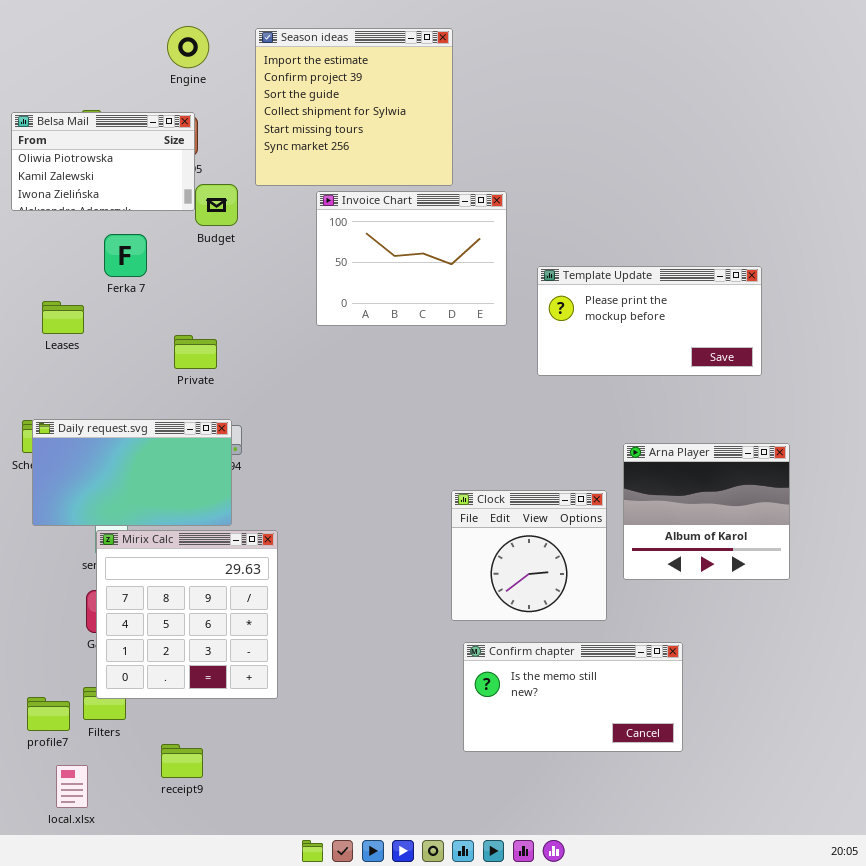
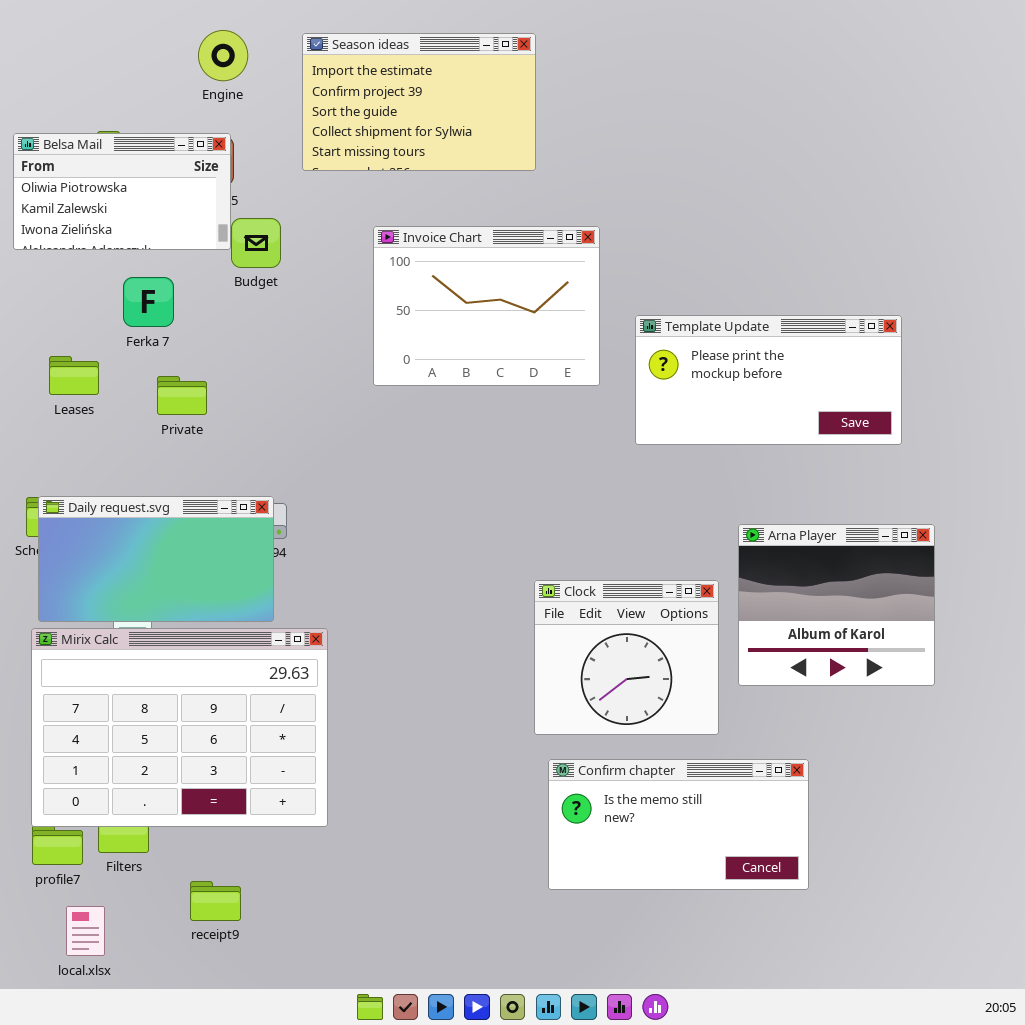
Season ideas: [255,28,453,186] -> [302,33,536,171], resized
Private: [174,335,217,369] -> [157,376,207,415], moved
Mirix Calc: [96,530,278,699] -> [31,628,328,827], resized

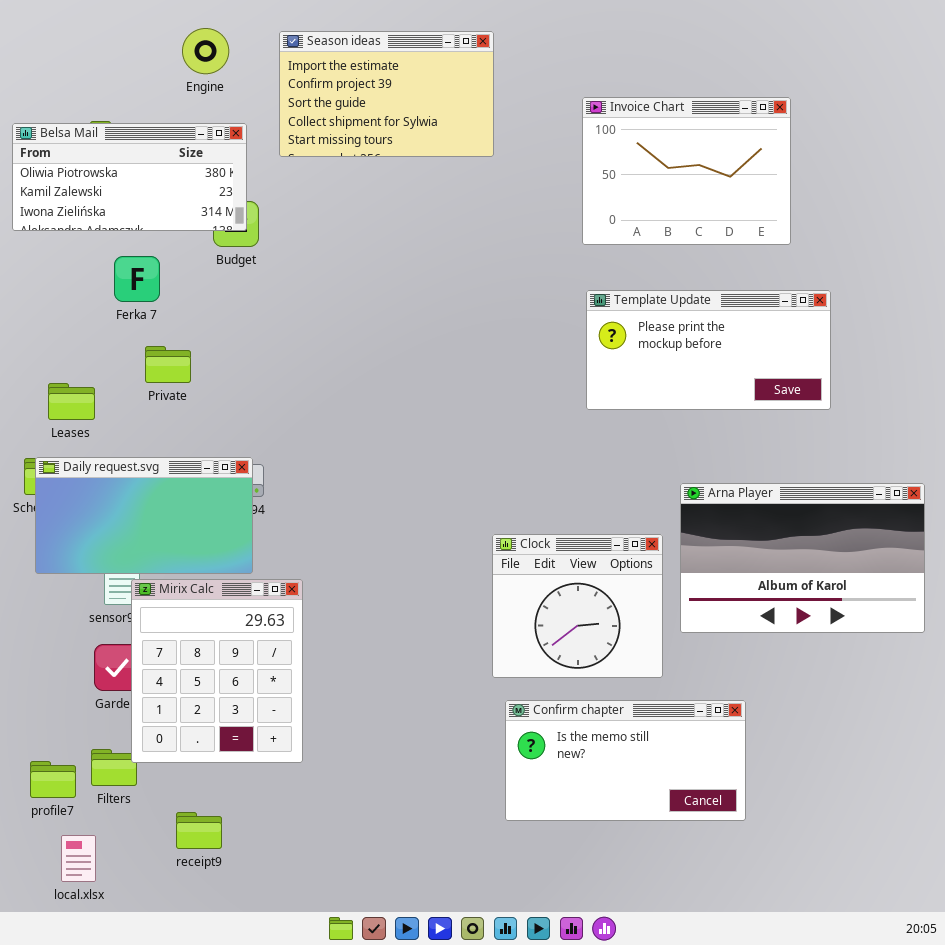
Belsa Mail: [13,133,231,250] -> [12,123,247,231], resized
Invoice Chart: [373,226,600,386] -> [582,97,791,245], moved
Leases: [49,356,99,395] -> [48,383,95,420], moved
Arna Player: [738,524,935,686] -> [680,483,925,633], resized
Mirix Calc: [31,628,328,827] -> [131,579,303,763], resized

